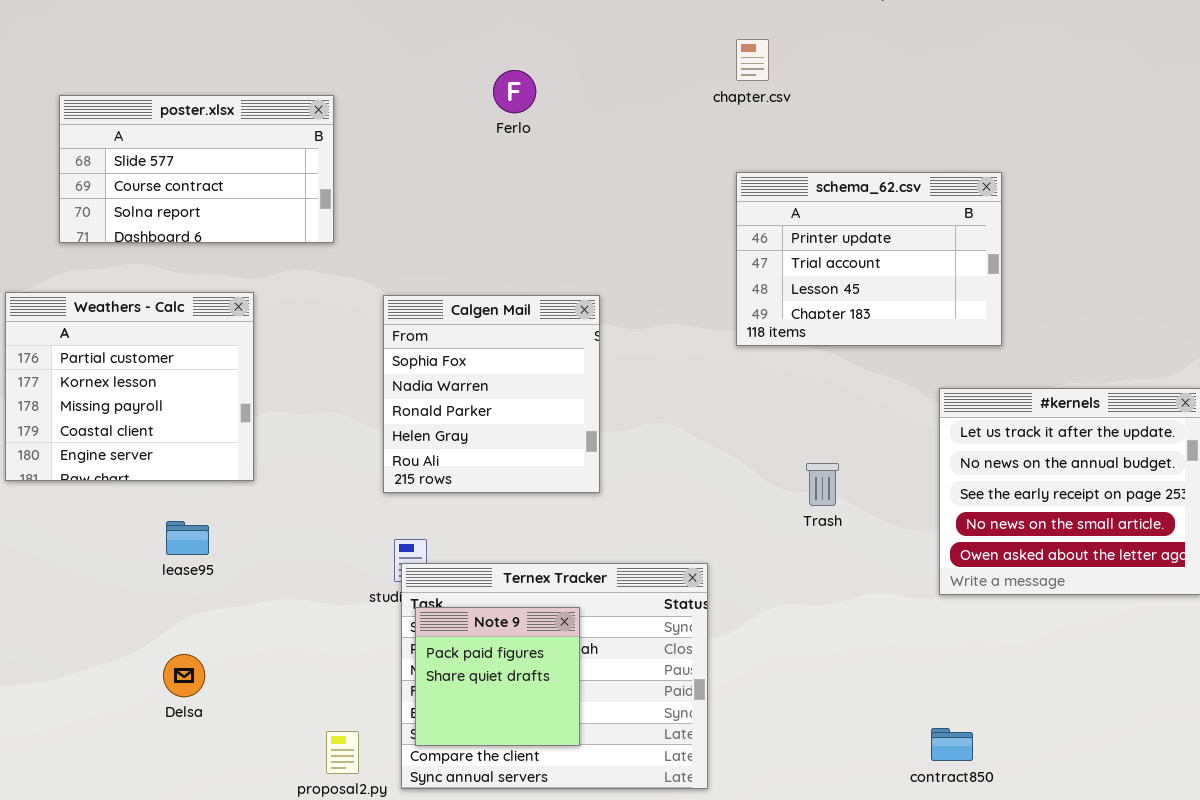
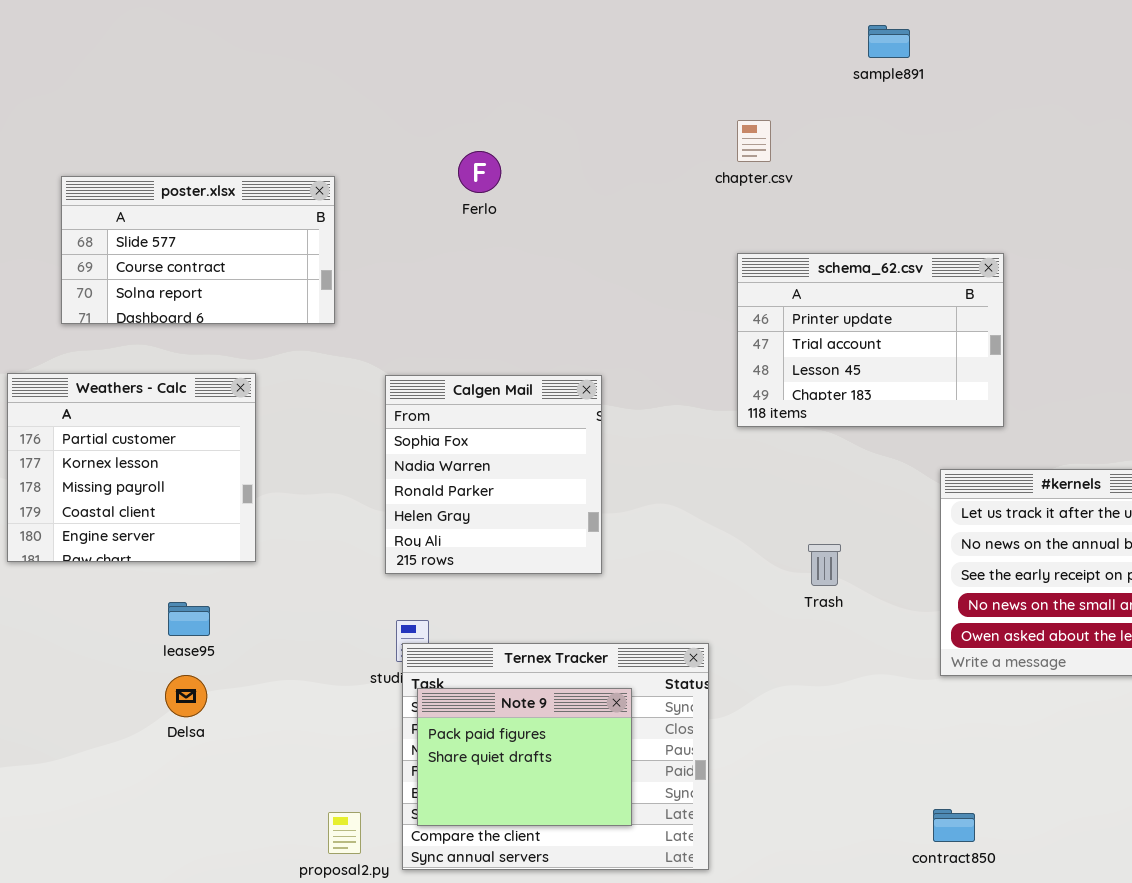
Ferlo: [493,70,536,113] -> [458,151,501,193], moved
Note 9: [415,607,580,746] -> [417,688,632,826], resized
Delsa: [163,654,205,697] -> [165,675,207,717], moved

